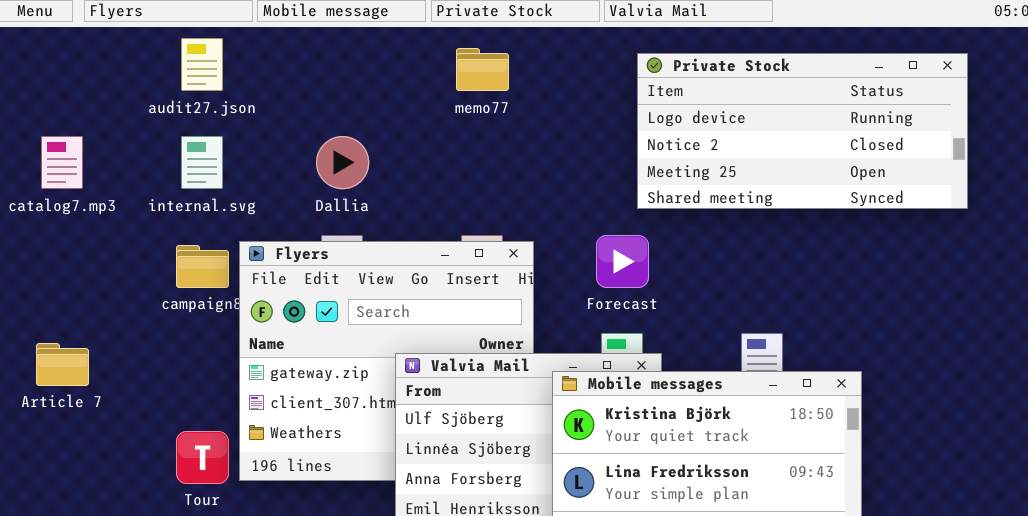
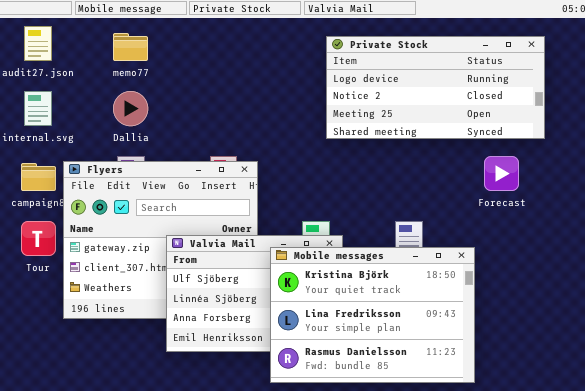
memo77: [456,48,509,91] -> [113,33,148,61], moved
Forecast: [596,235,649,288] -> [484,156,519,191], moved
Tour: [176,431,229,484] -> [21,221,56,256], moved

